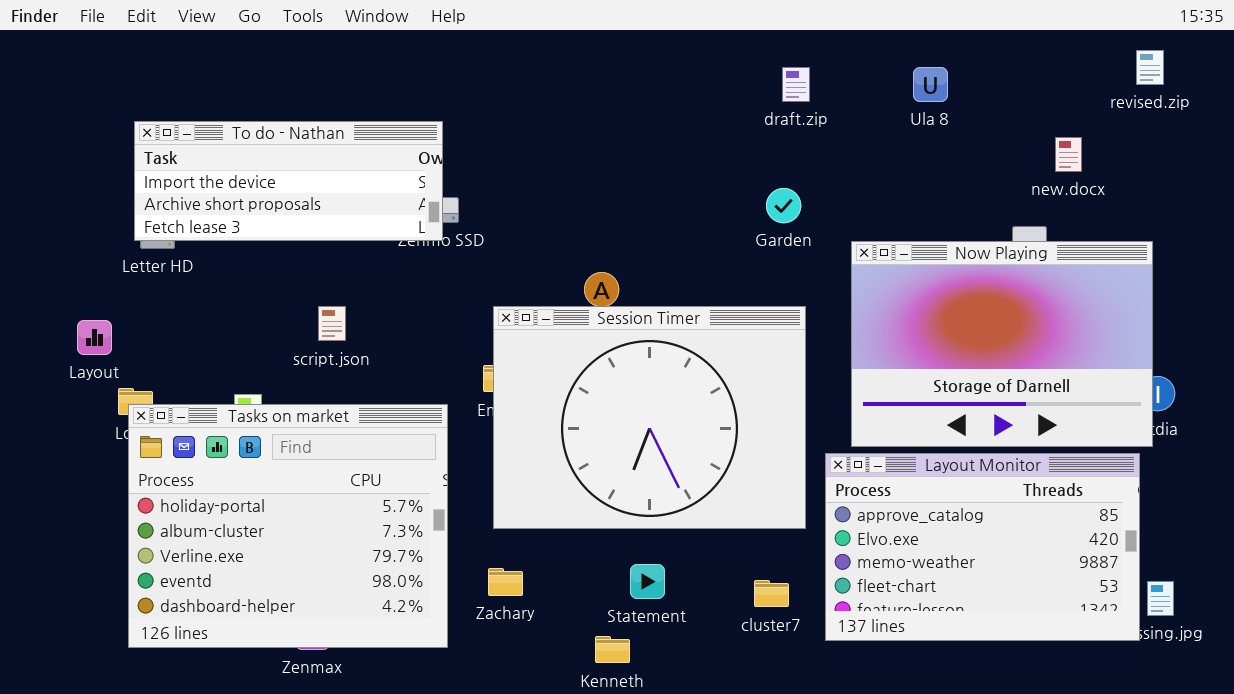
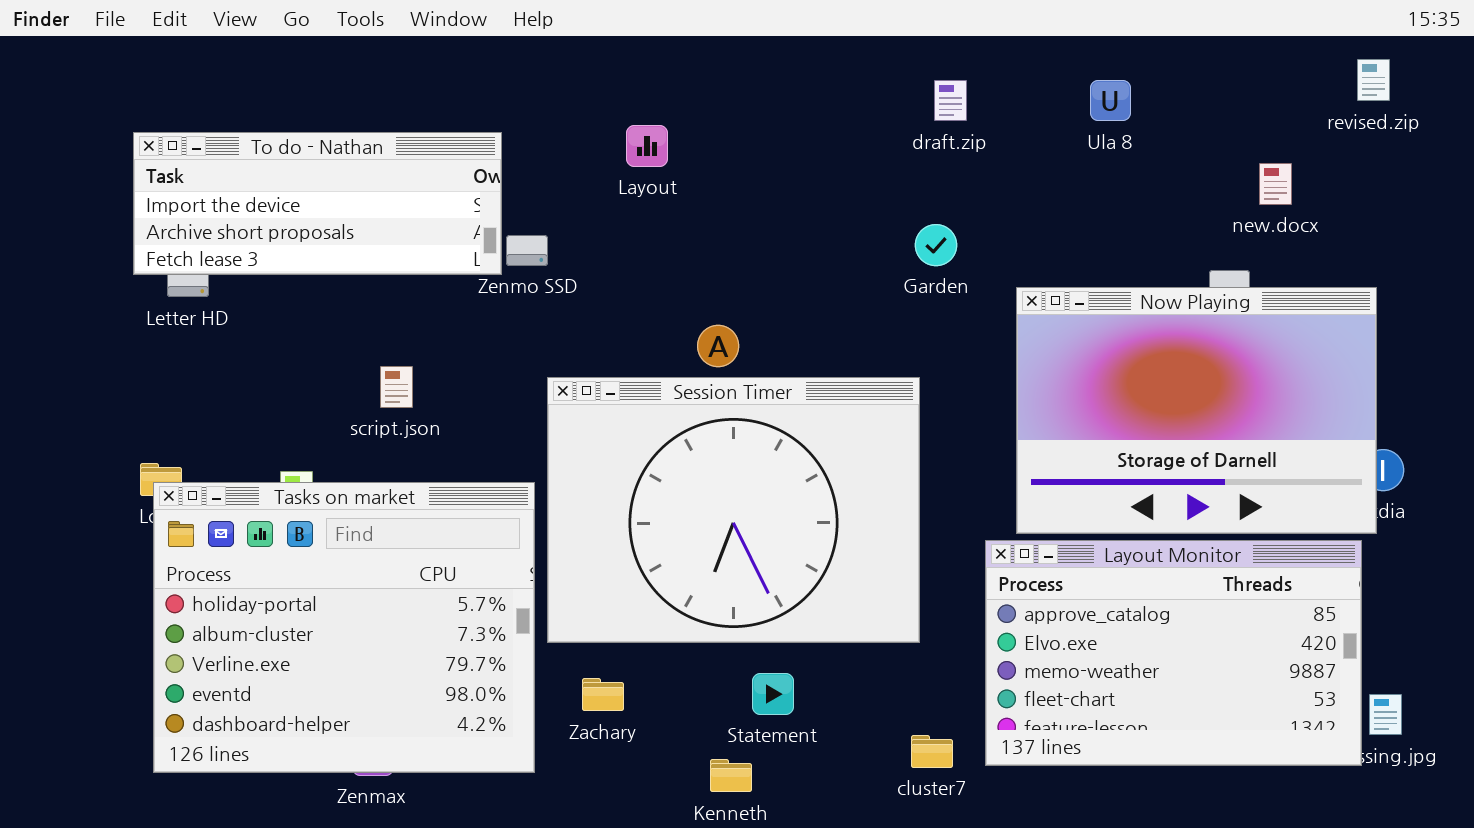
To do - Nathan: [134,121,443,241] -> [133,132,502,275], moved
Session Timer: [493,306,806,529] -> [547,377,920,643], moved
Layout: [77,320,112,355] -> [626,125,668,167], moved
cluster7: [754,580,789,607] -> [911,735,953,768], moved

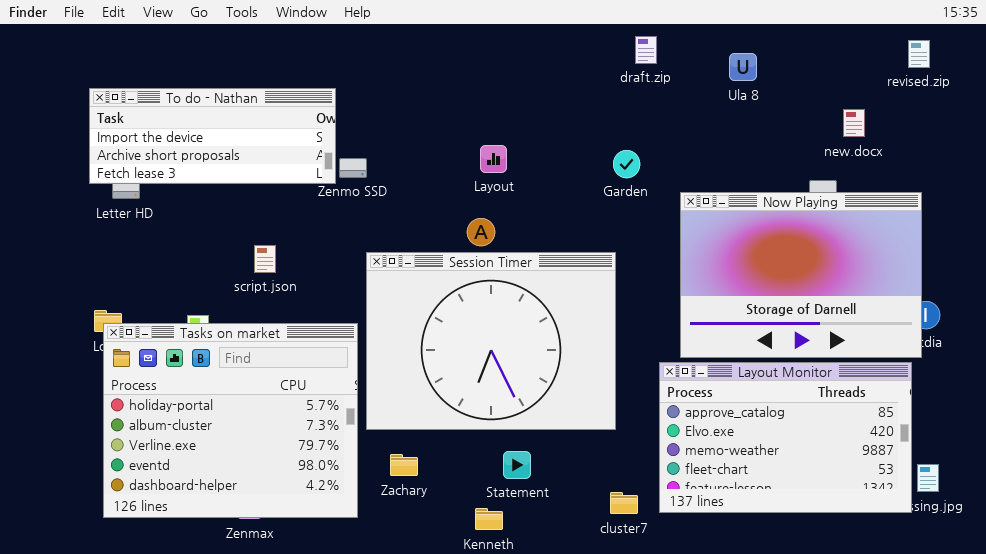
draft.zip: [934,80,967,121] -> [635,36,657,64], moved
Layout: [626,125,668,167] -> [480,145,507,173], moved

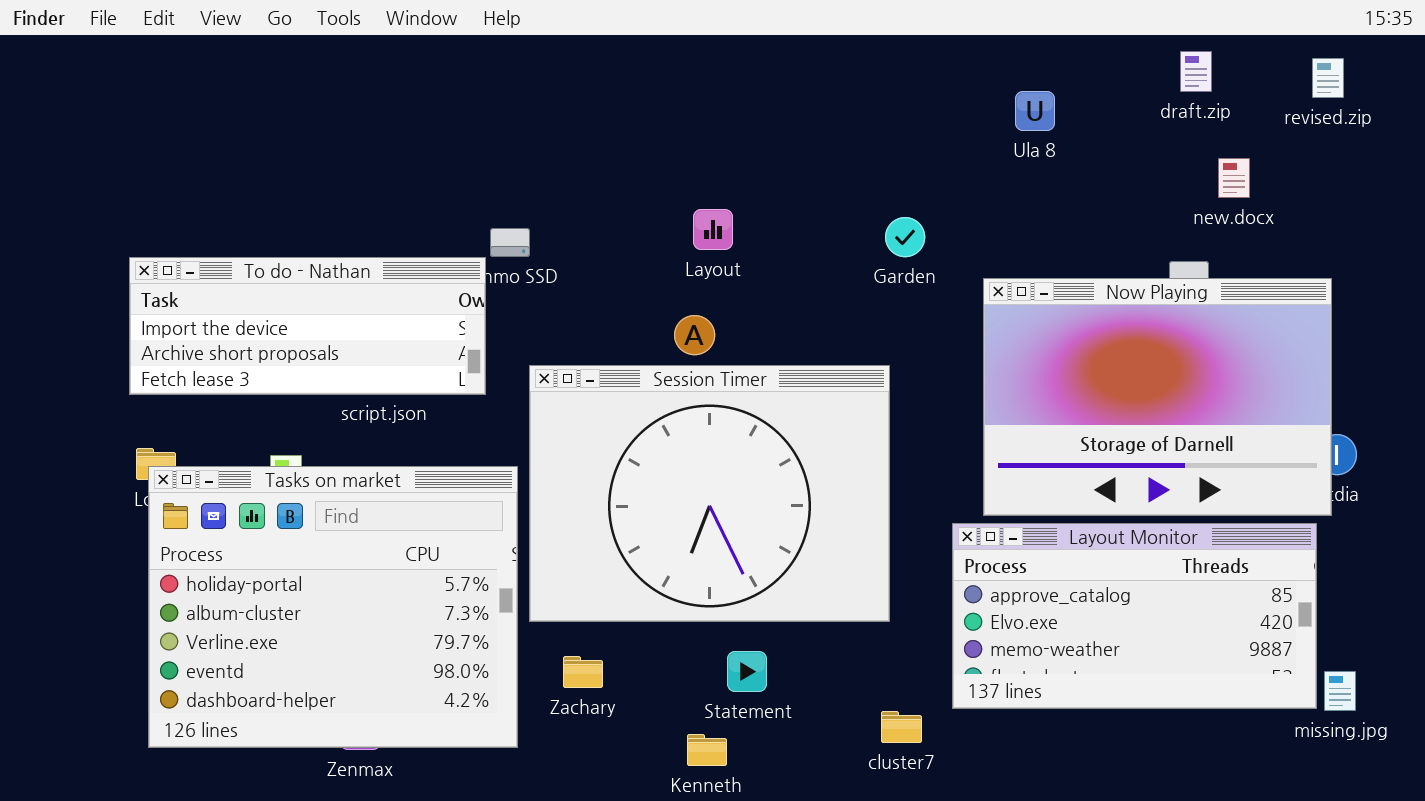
draft.zip: [635,36,657,64] -> [1180,51,1212,92], moved
Ula 8: [729,53,757,81] -> [1015,91,1055,131], moved
To do - Nathan: [89,88,336,184] -> [129,257,486,395], moved
Layout Monitor: [659,362,912,513] -> [952,523,1317,709], resized

